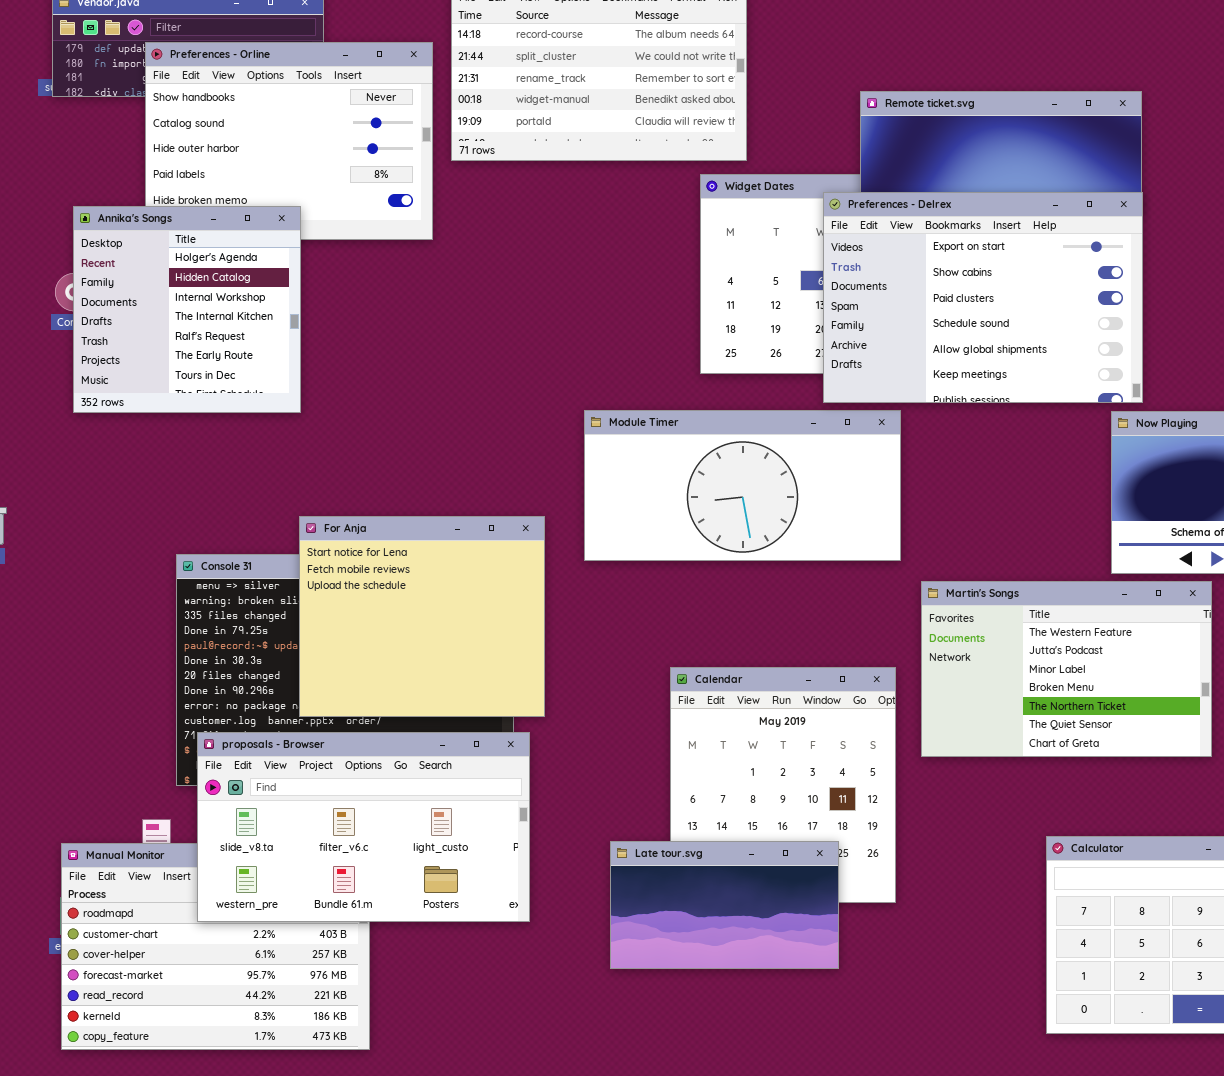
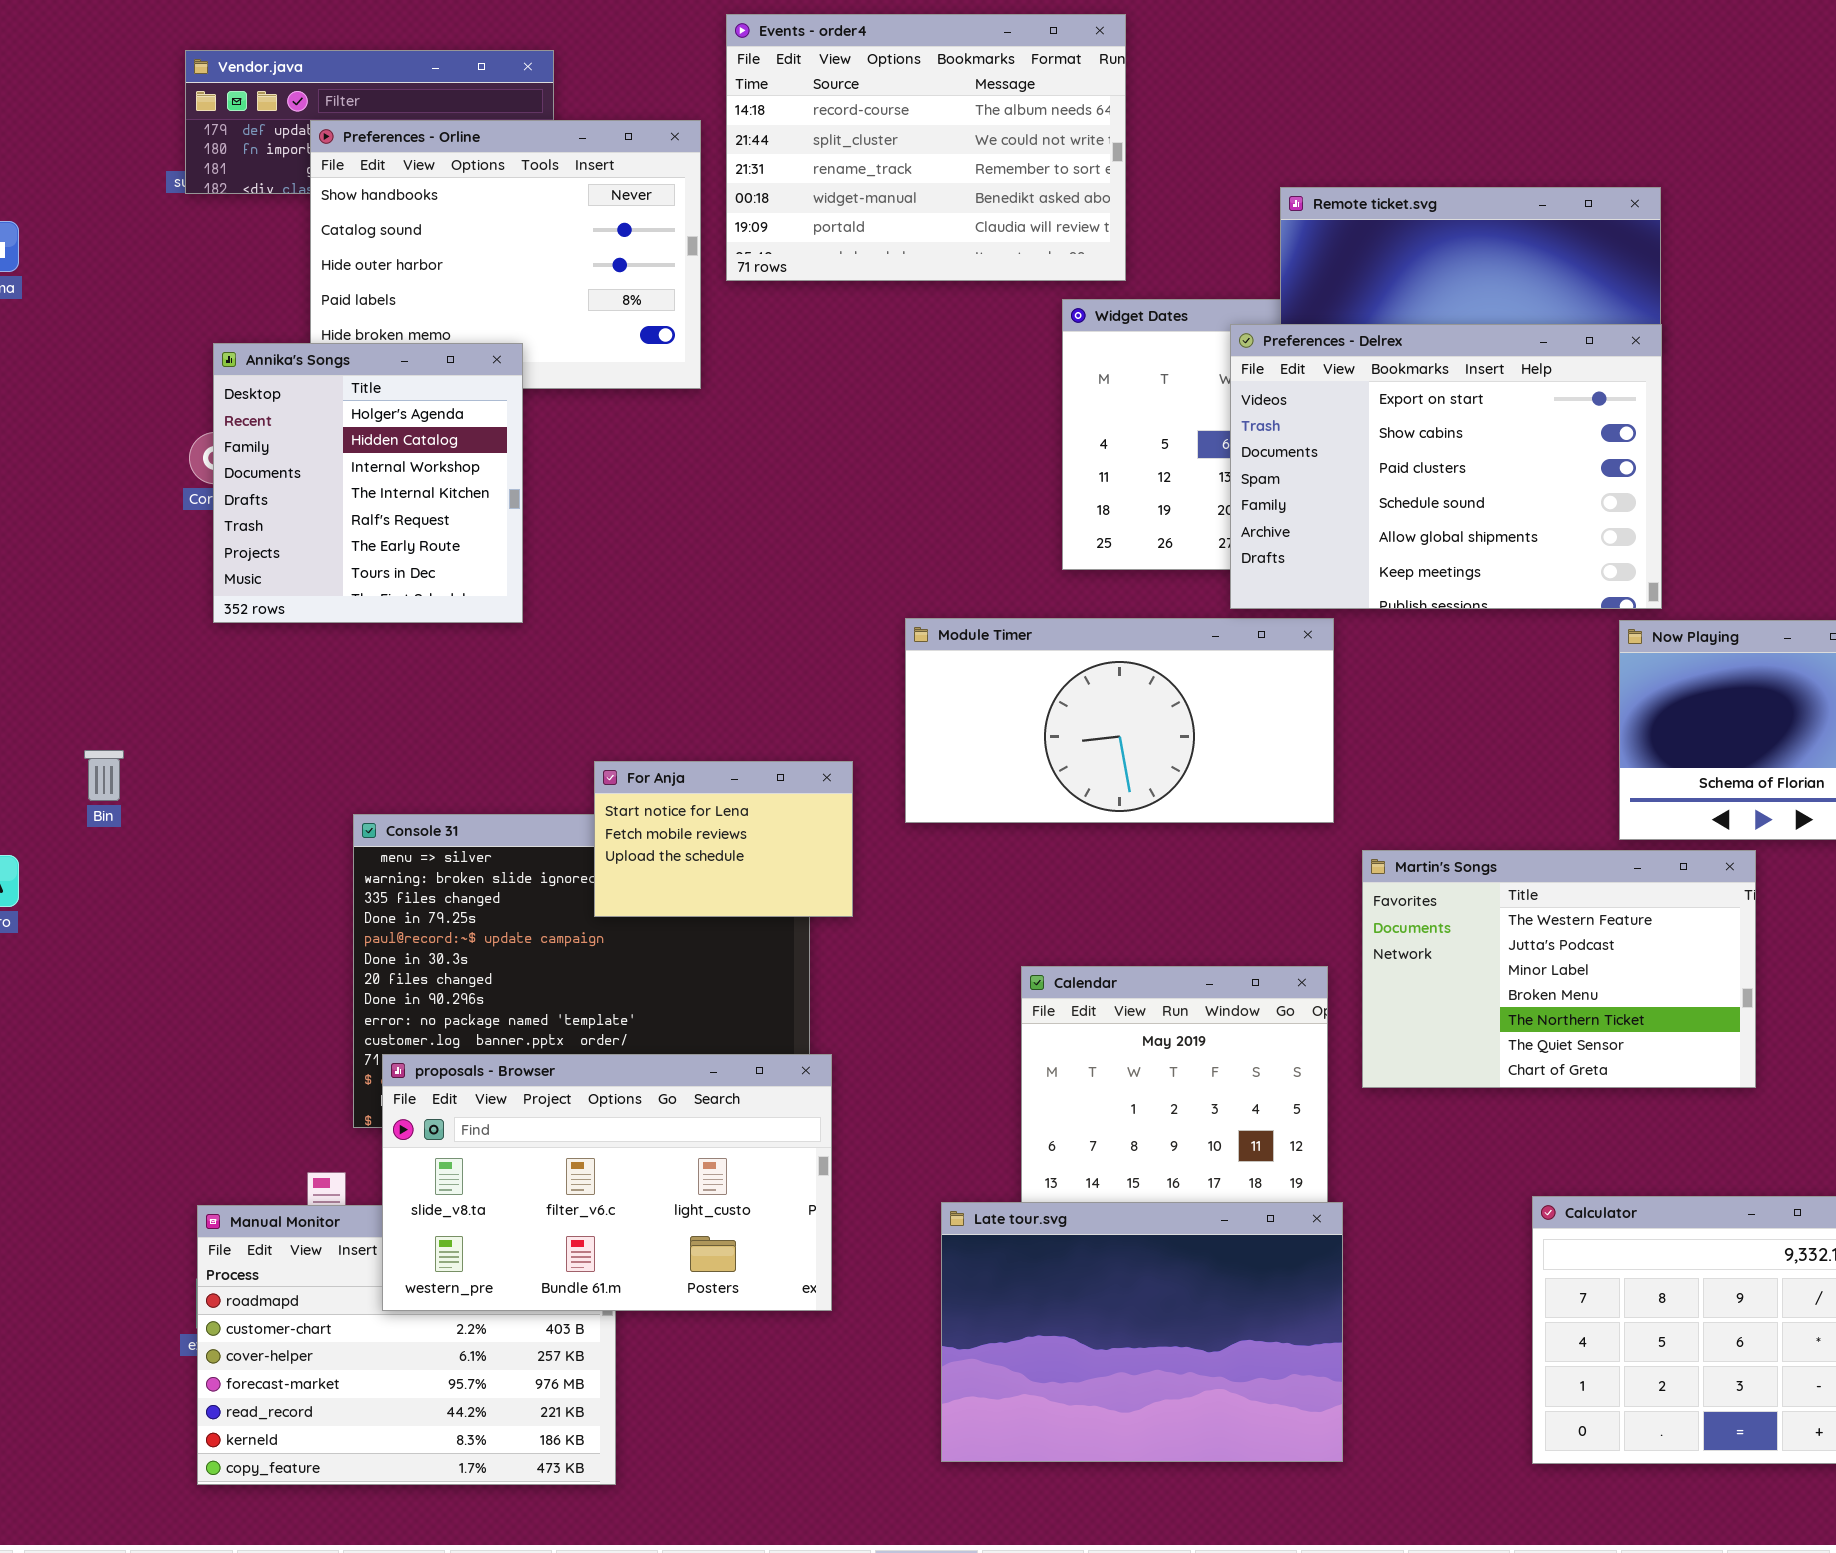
For Anja: [299,516,545,717] -> [594,761,853,917], resized
Late tour.svg: [610,841,839,969] -> [941,1202,1343,1462], resized

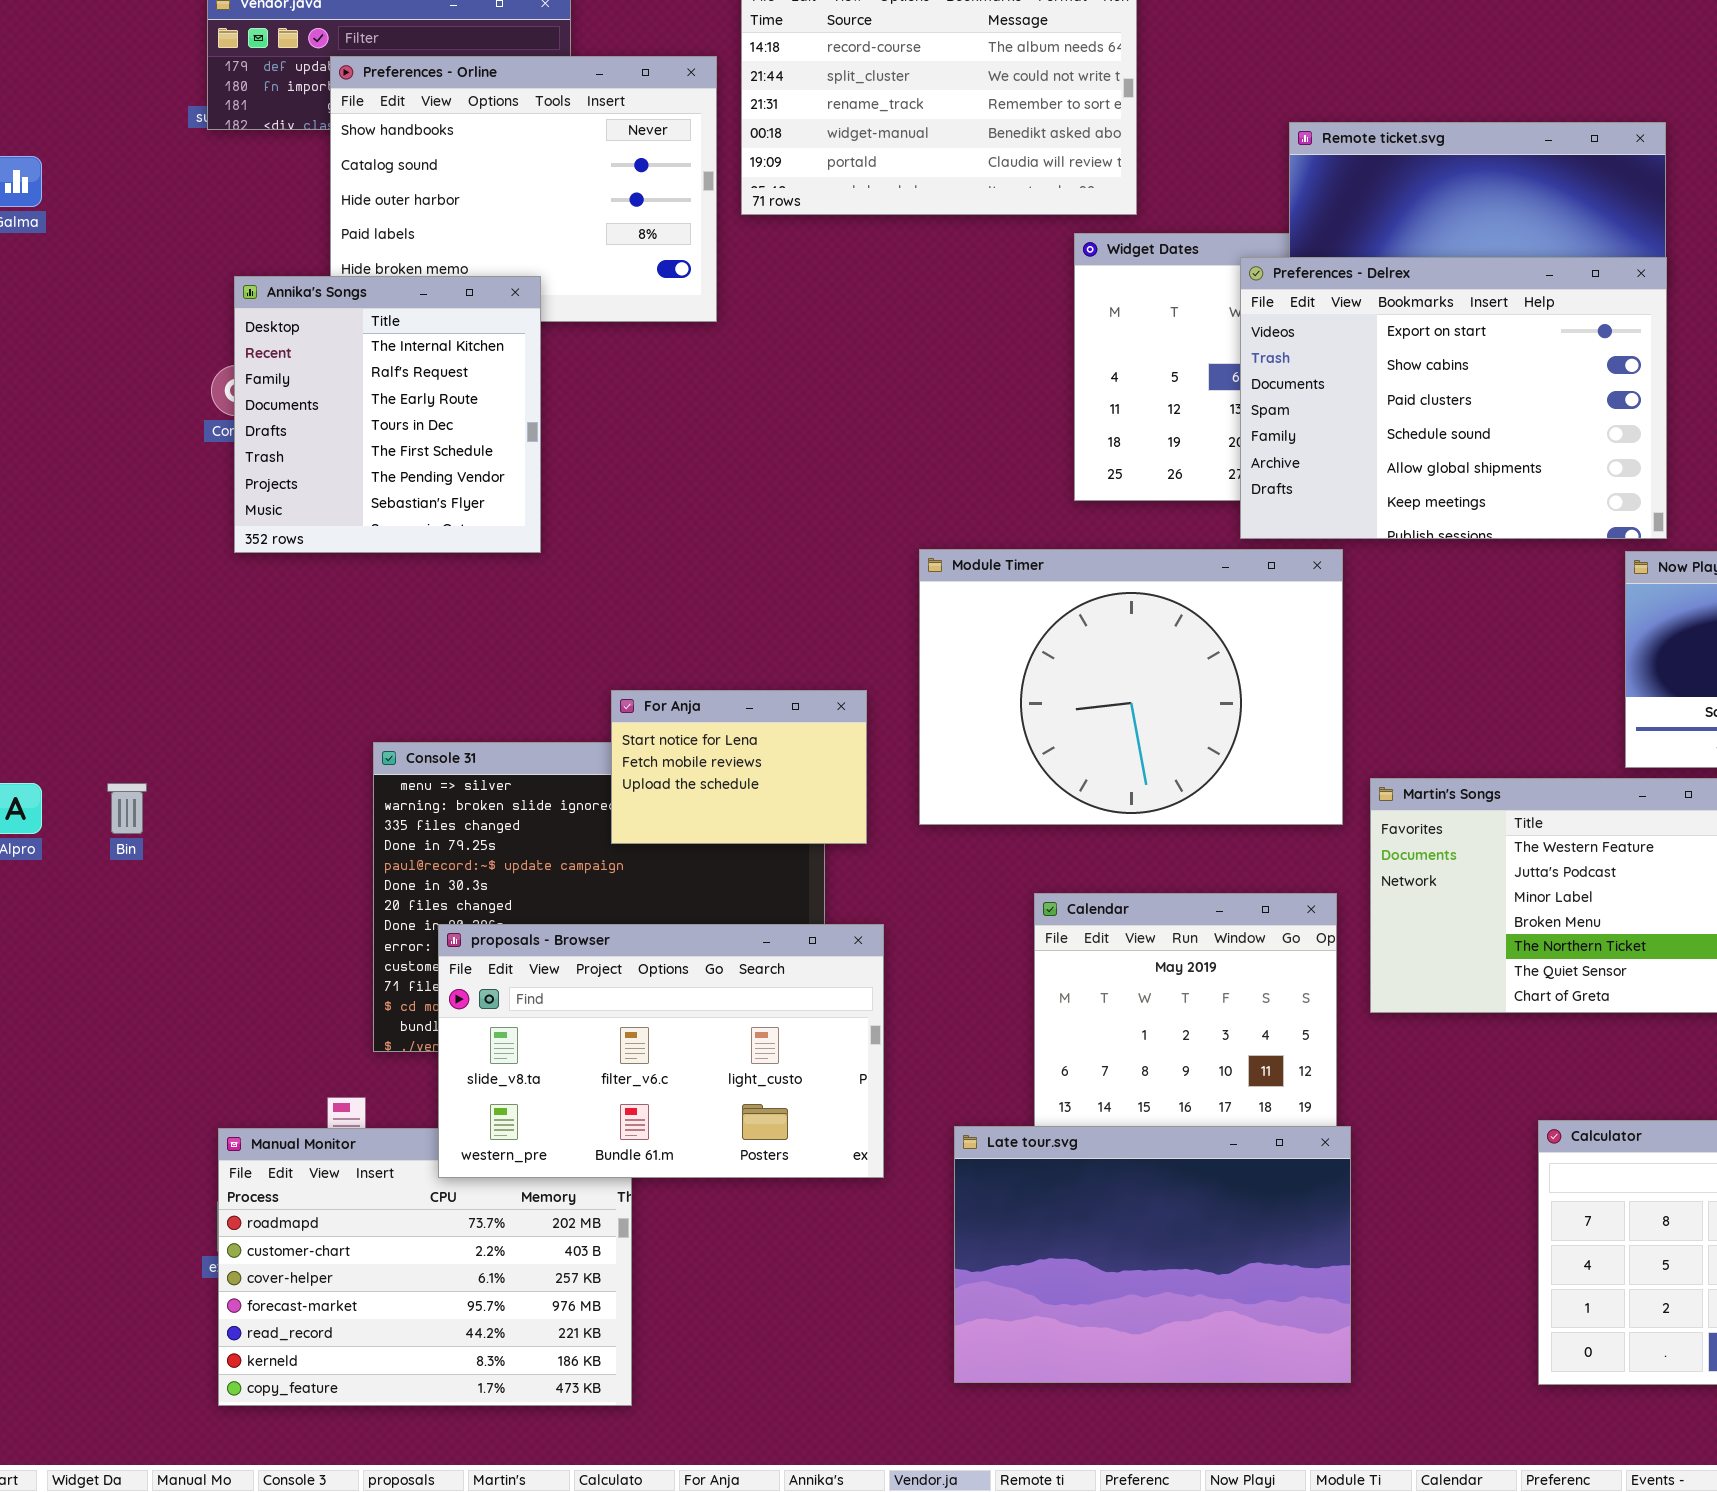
Annika's Songs: [213,343,523,623] -> [234,276,541,553], scrolled down 3 rows
Module Timer: [905,618,1334,823] -> [919,549,1343,825], resized
Bin: [84,750,124,801] -> [107,783,147,834], moved
proposals - Browser: [382,1054,832,1311] -> [438,924,884,1178], moved

